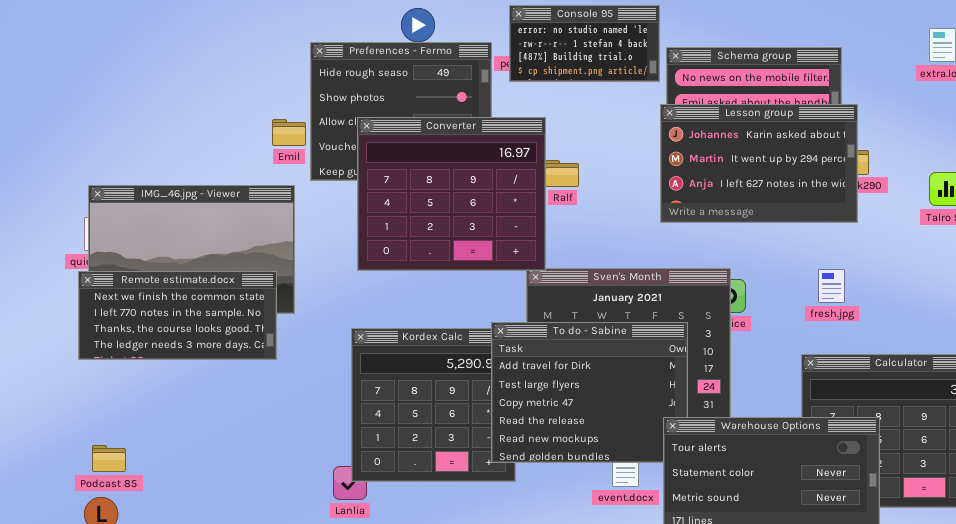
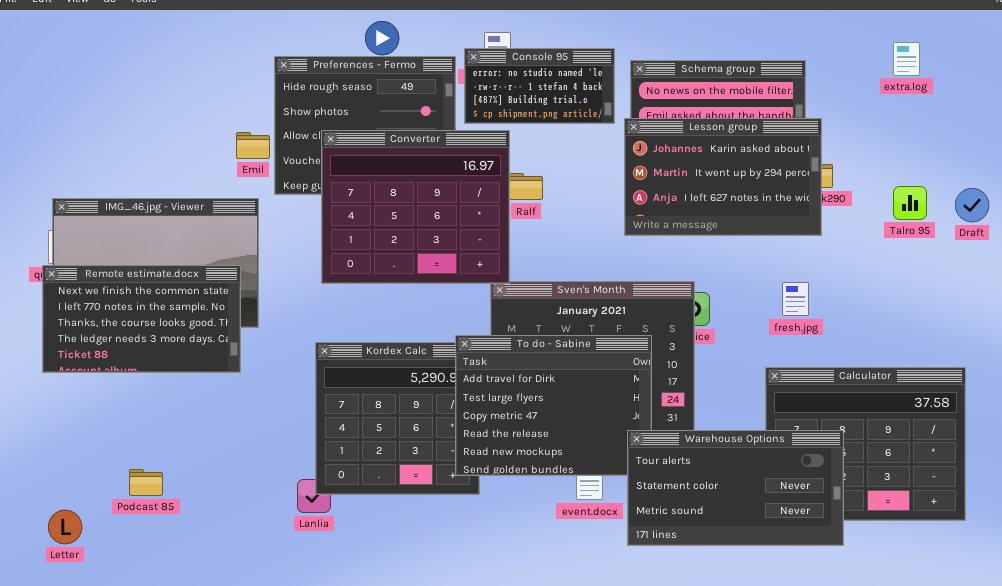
Console 95: [509,5,660,82] -> [464,48,615,124], moved
Remote estimate.docx: [78,271,277,360] -> [42,265,241,373], resized
Podcast 85: [92,445,126,472] -> [129,469,163,496], moved

